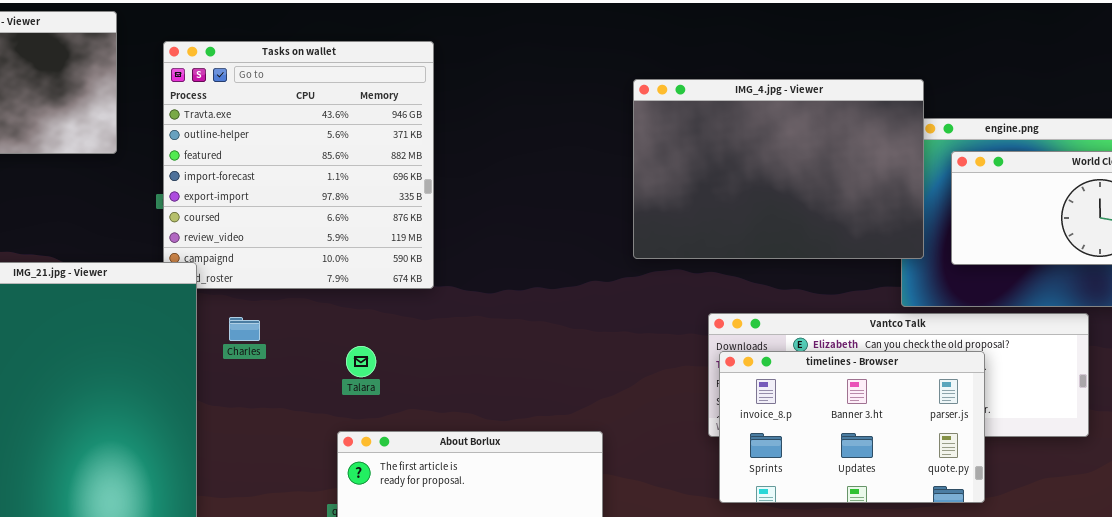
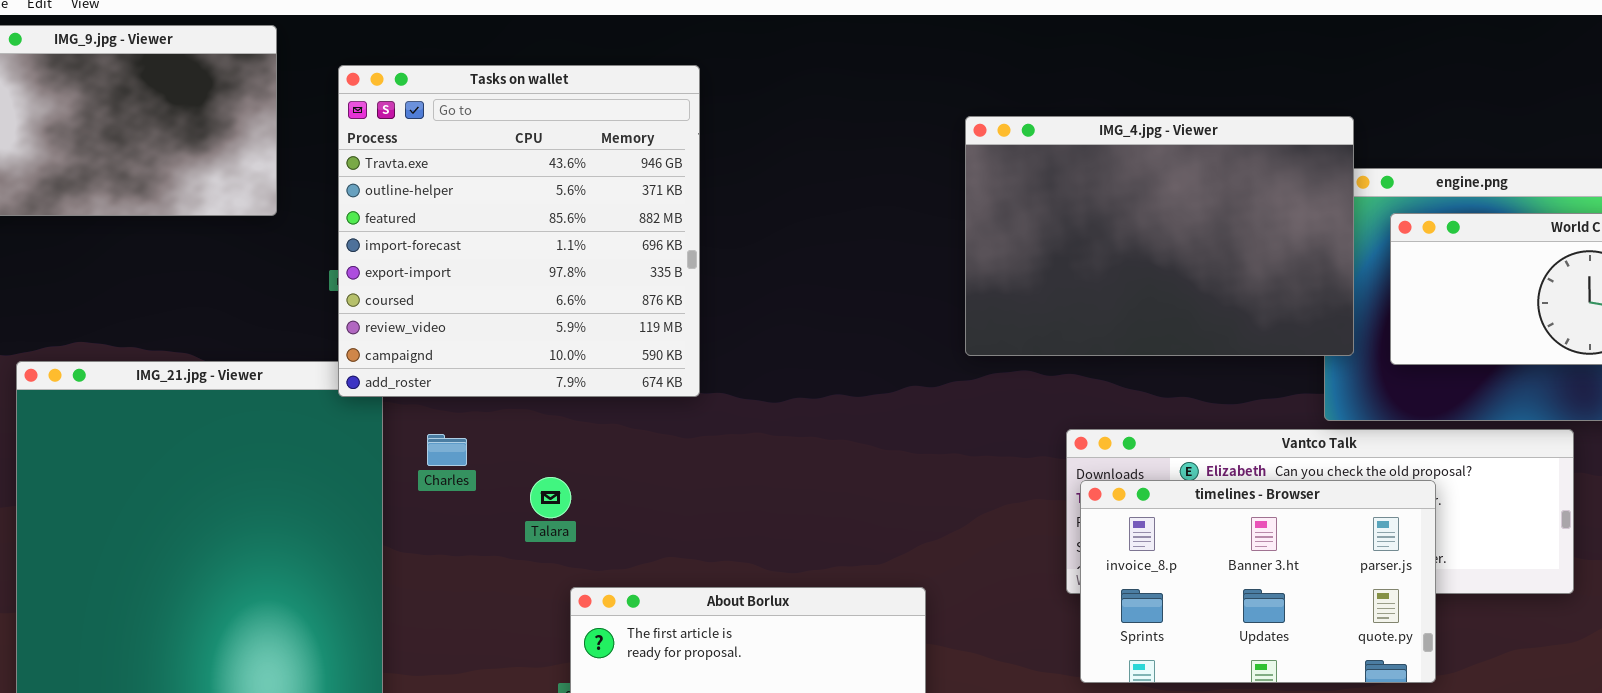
Tasks on wallet: [163,41,434,289] -> [338,65,700,397], raised
Talara: [346,346,376,377] -> [530,477,571,518], moved

